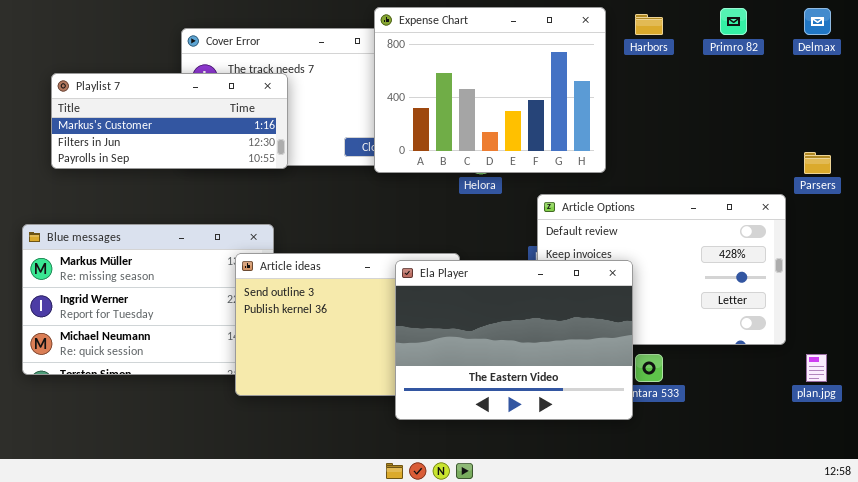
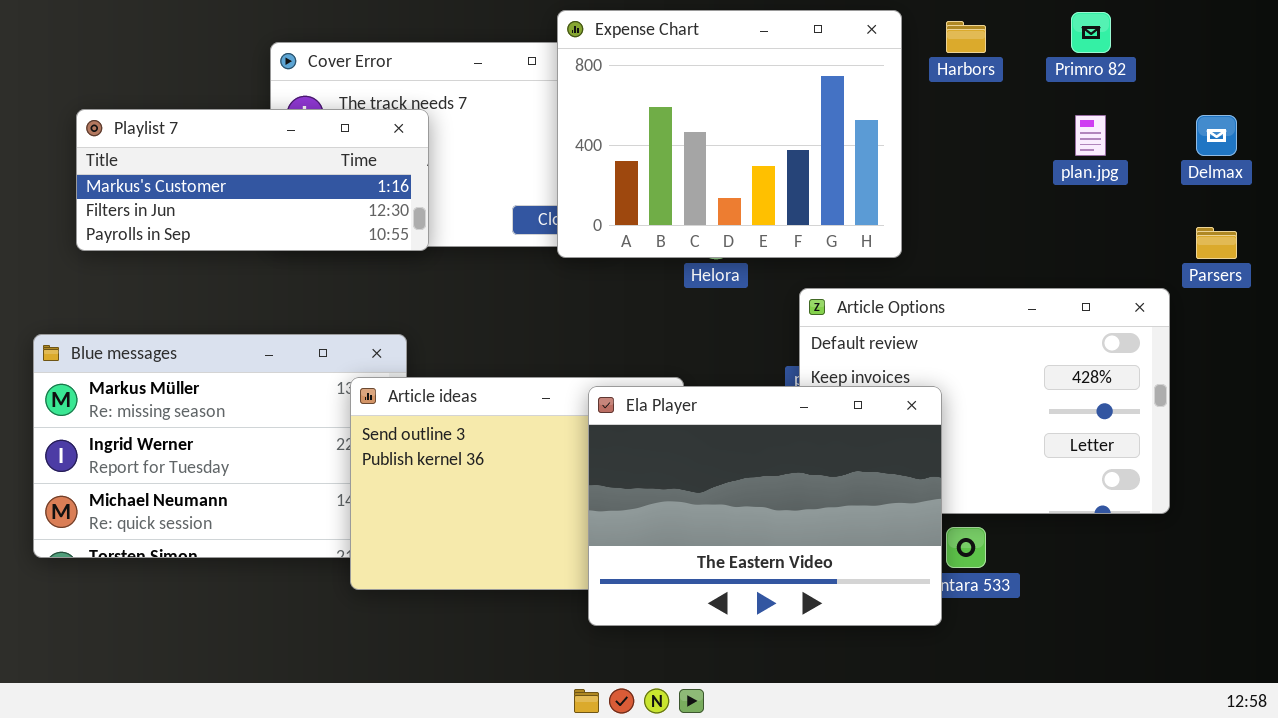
Delmax: [804,8,831,35] -> [1196,115,1237,156], moved
plan.jpg: [806,354,827,382] -> [1075,115,1106,156], moved

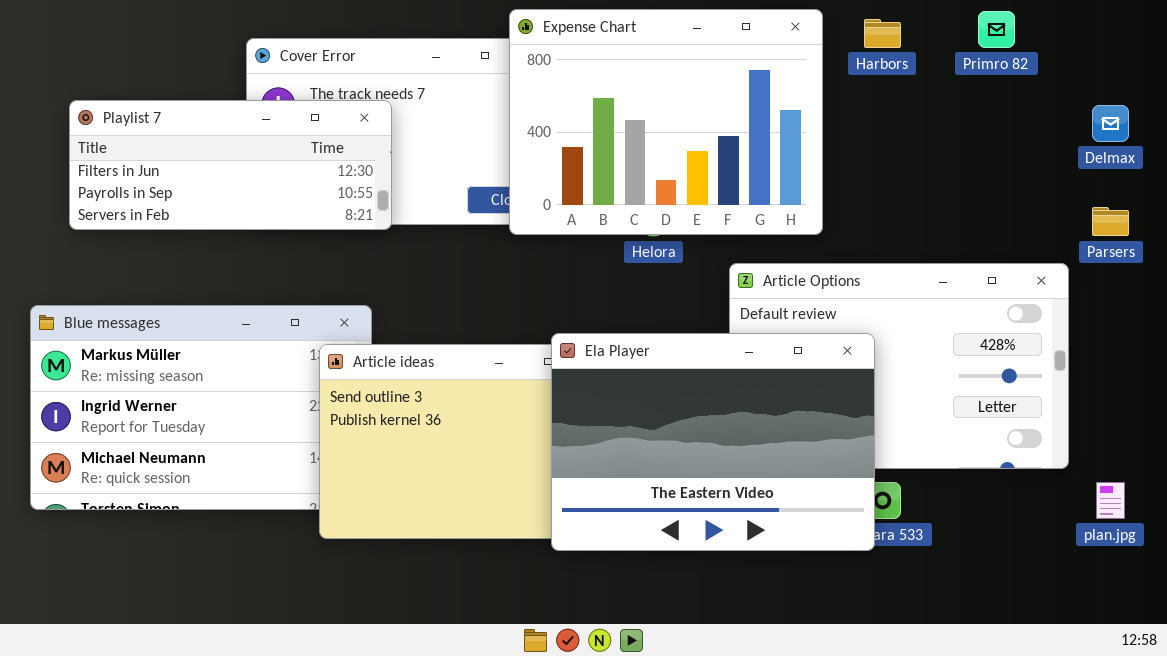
Playlist 7: [76,109,429,251] -> [69,100,392,230], scrolled down 1 row
plan.jpg: [1075,115,1106,156] -> [1096,482,1125,519], moved
Ela Player: [588,386,942,626] -> [551,333,875,551], moved

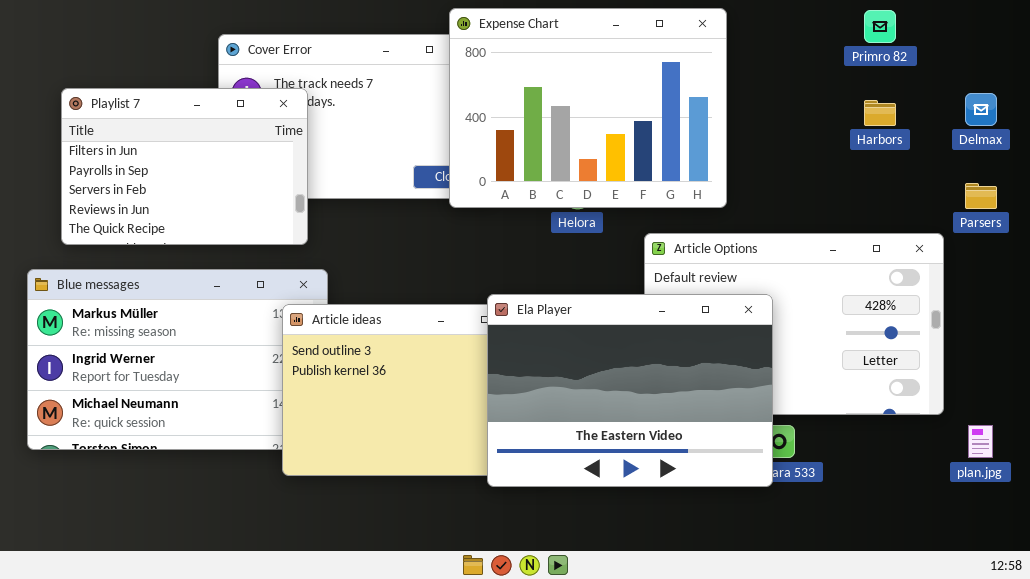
Harbors: [864,19,901,48] -> [864,100,896,126], moved
Playlist 7: [69,100,392,230] -> [61,88,308,245], resized

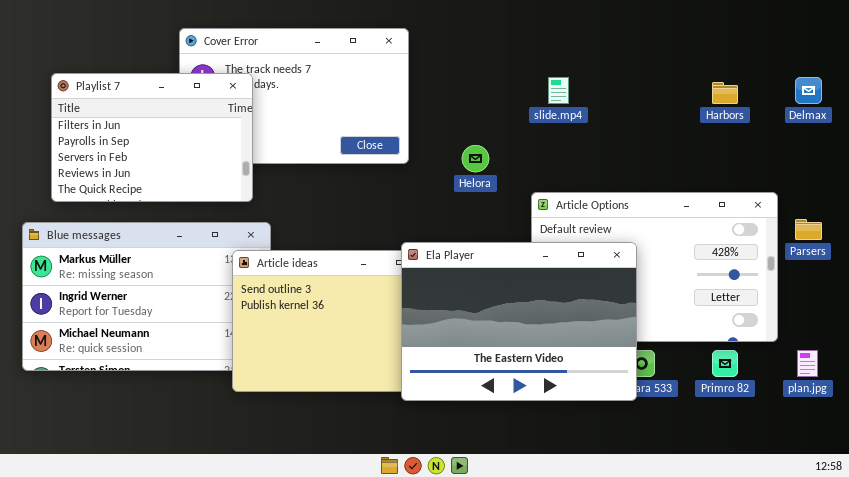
Expense Chart: [449,8,727,208] -> none, closed
Primro 82: [864,10,896,43] -> [712,350,738,377], moved
Parsers: [965,183,997,209] -> [795,219,822,240], moved

